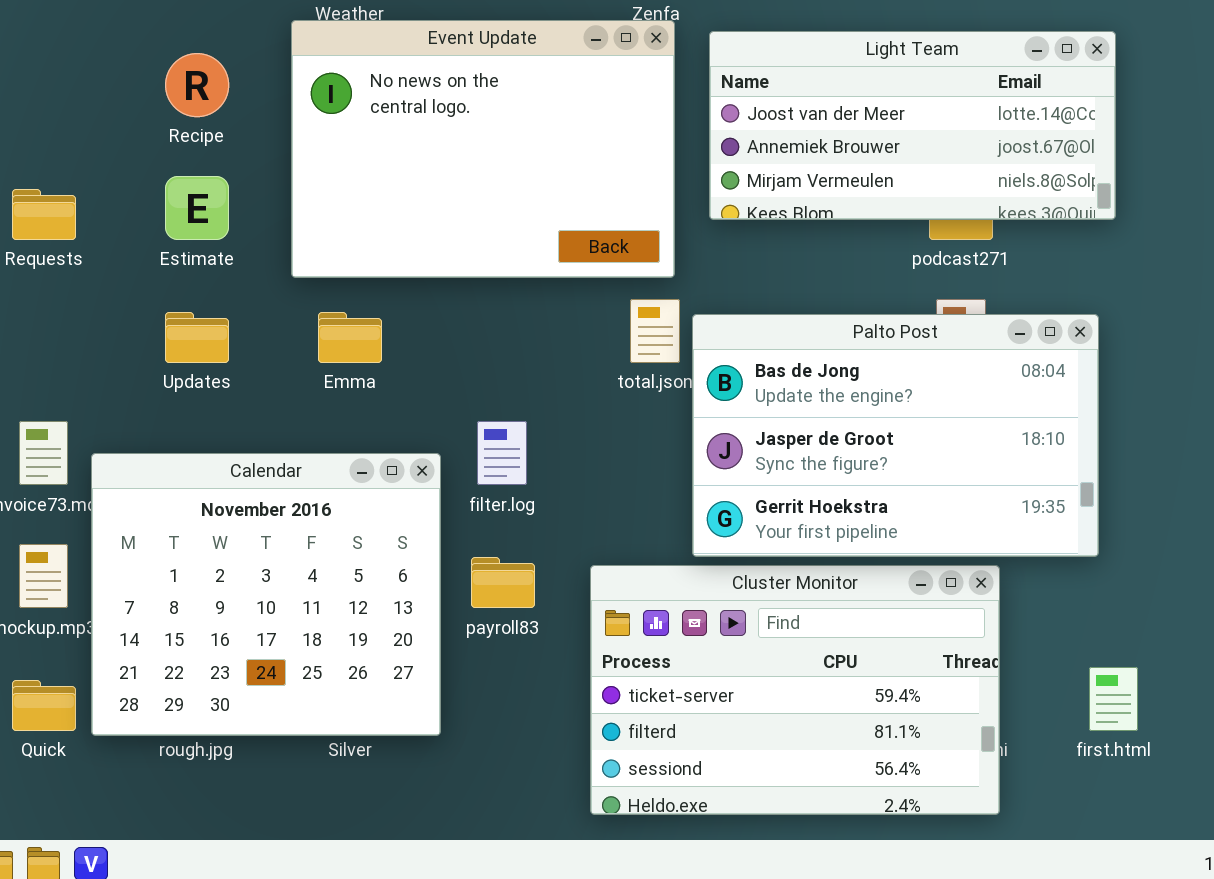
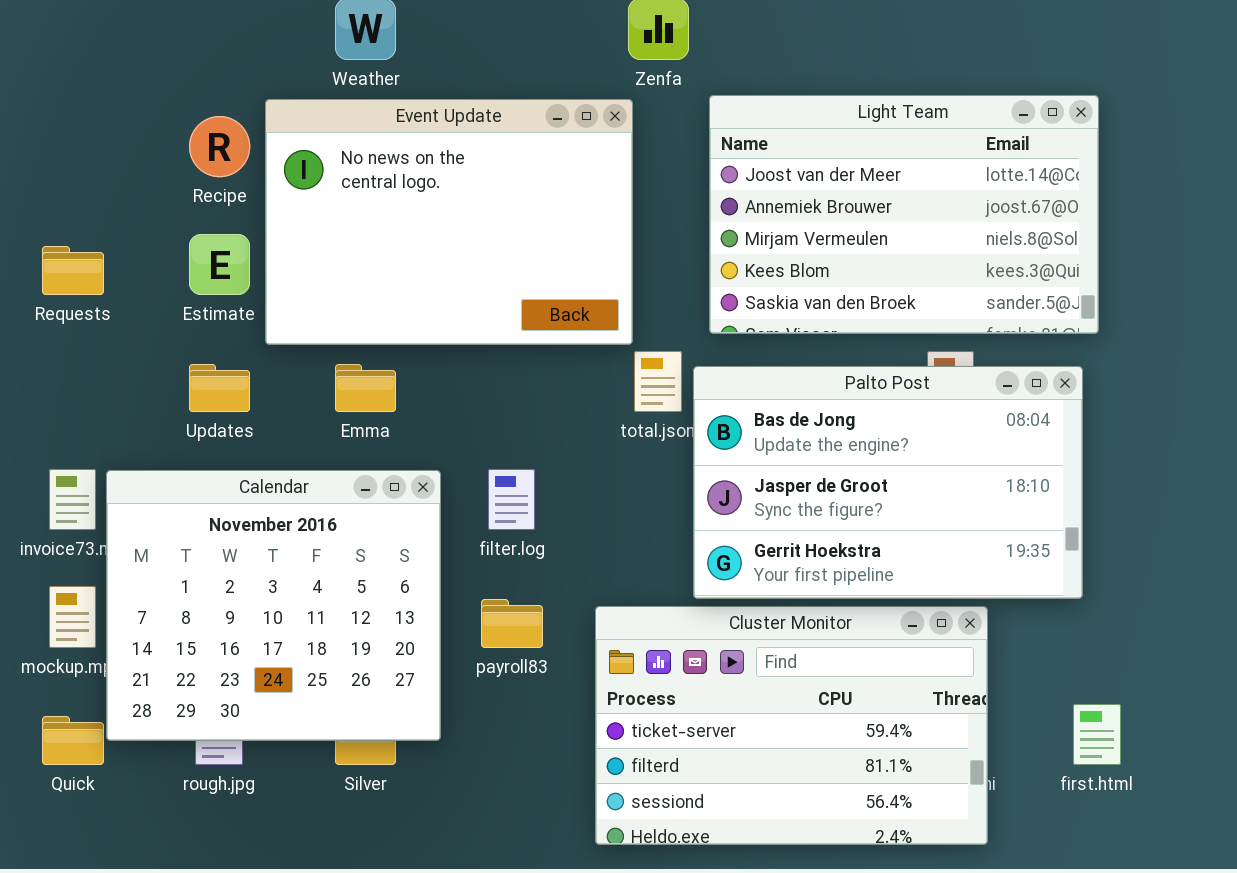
Event Update: [291,20,675,278] -> [265,99,633,345], moved
Light Team: [709,31,1116,220] -> [709,95,1099,334], resized
Calendar: [91,453,441,736] -> [106,470,441,741], moved

